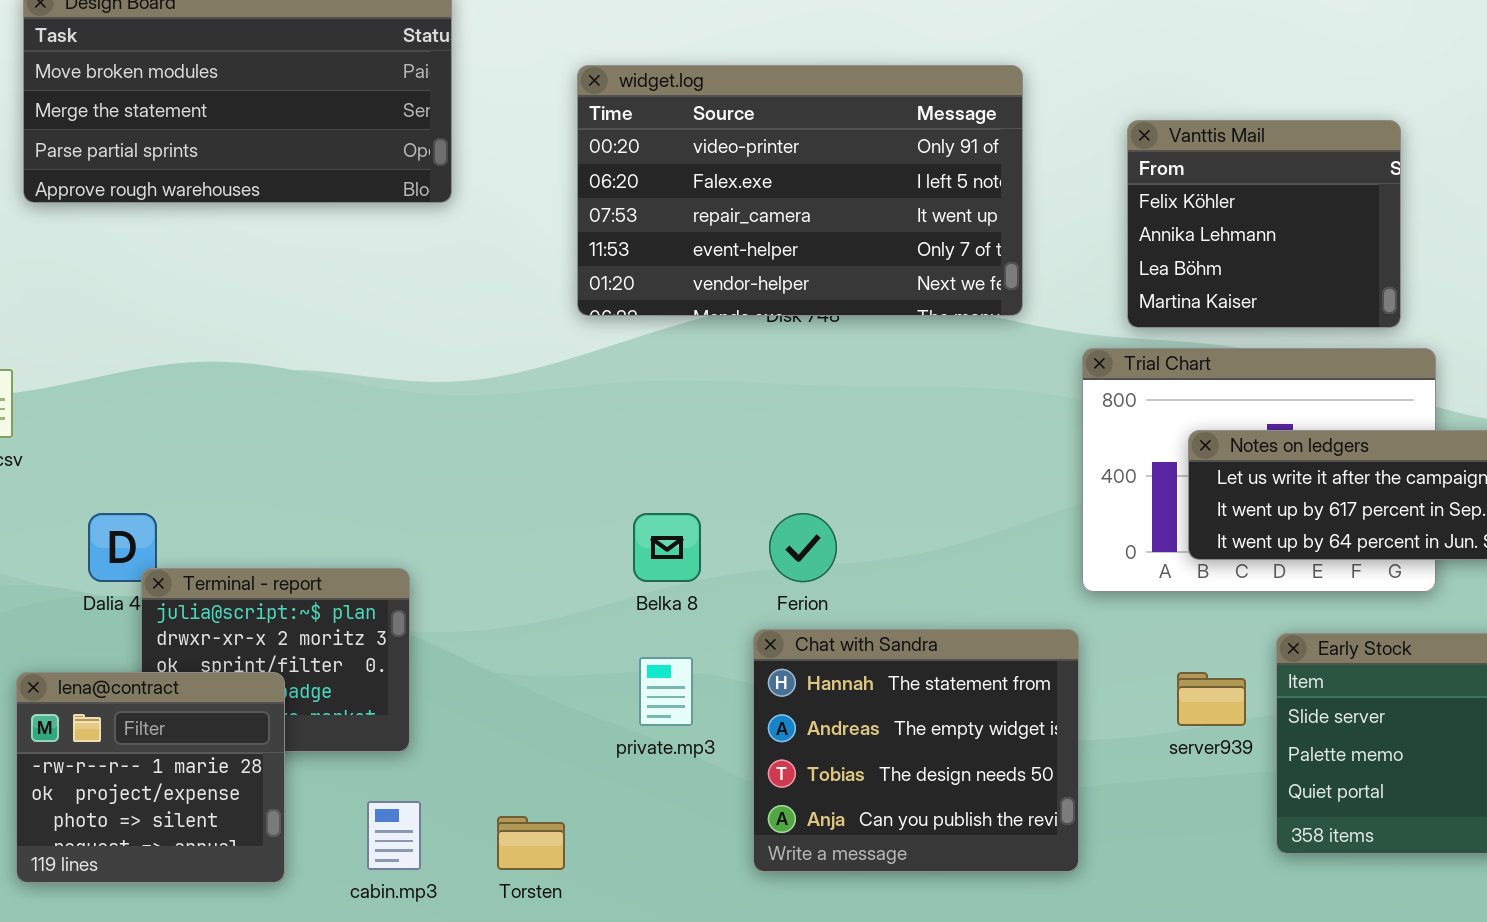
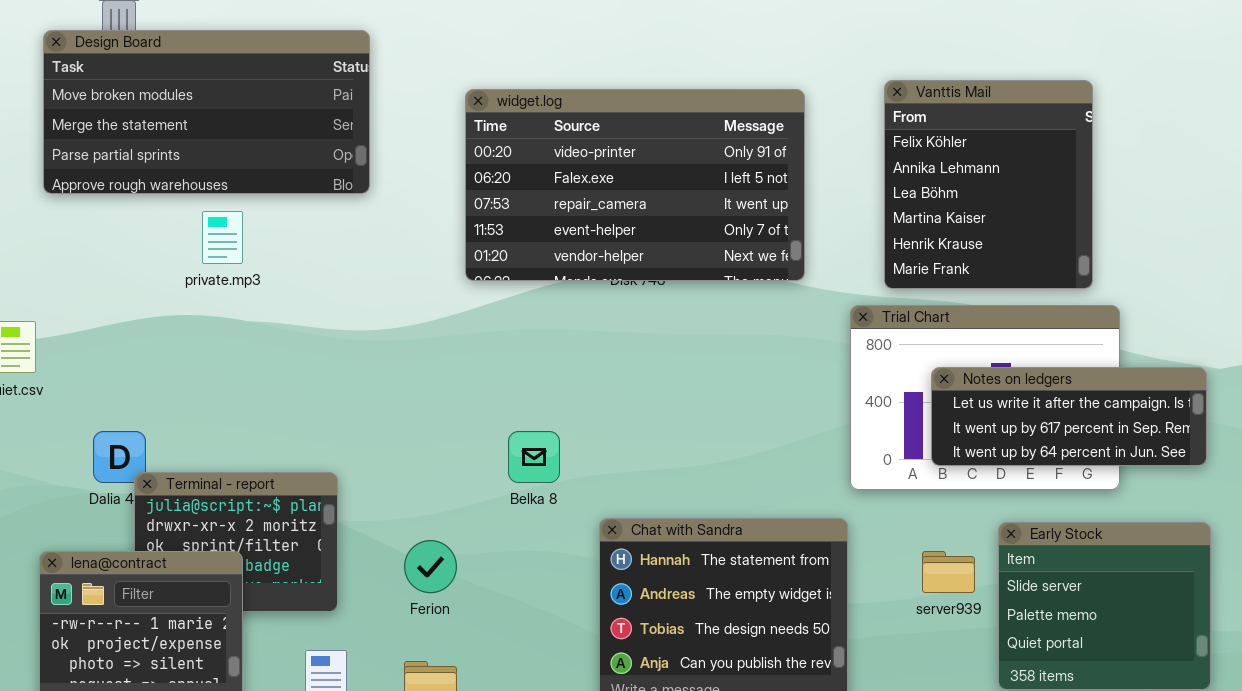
Vanttis Mail: [1127,120,1401,328] -> [884,80,1093,289], resized
Ferion: [769,513,837,582] -> [404,540,457,593], moved
private.mp3: [639,657,693,726] -> [202,211,243,264], moved

